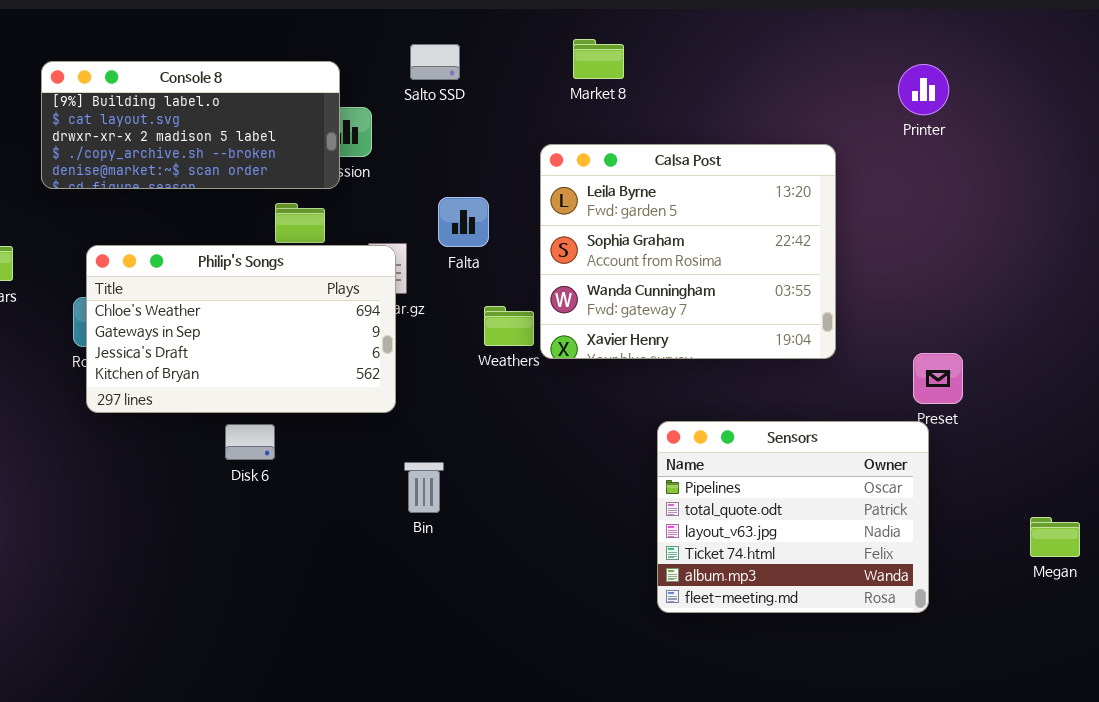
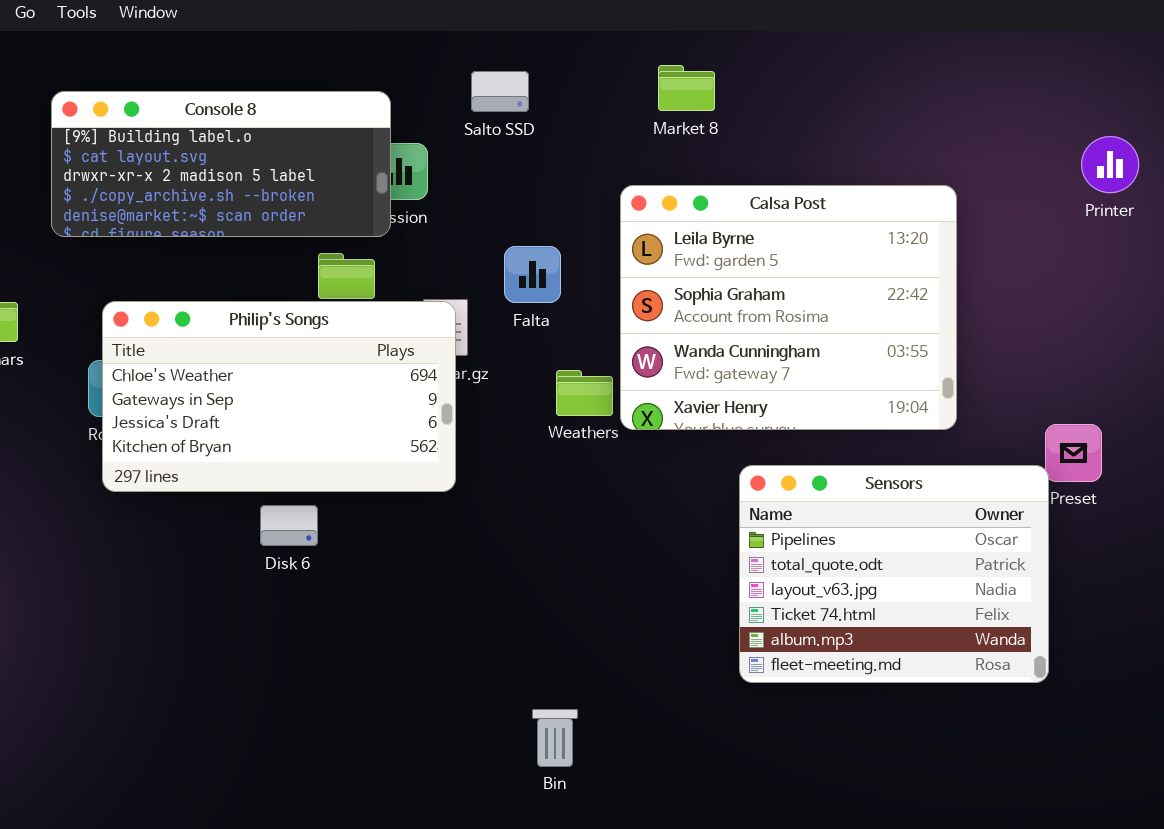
Printer: [898,64,949,115] -> [1081,136,1139,193], moved
Sensors: [657,421,929,613] -> [739,465,1049,683], moved
Bin: [404,462,444,513] -> [532,709,578,767], moved

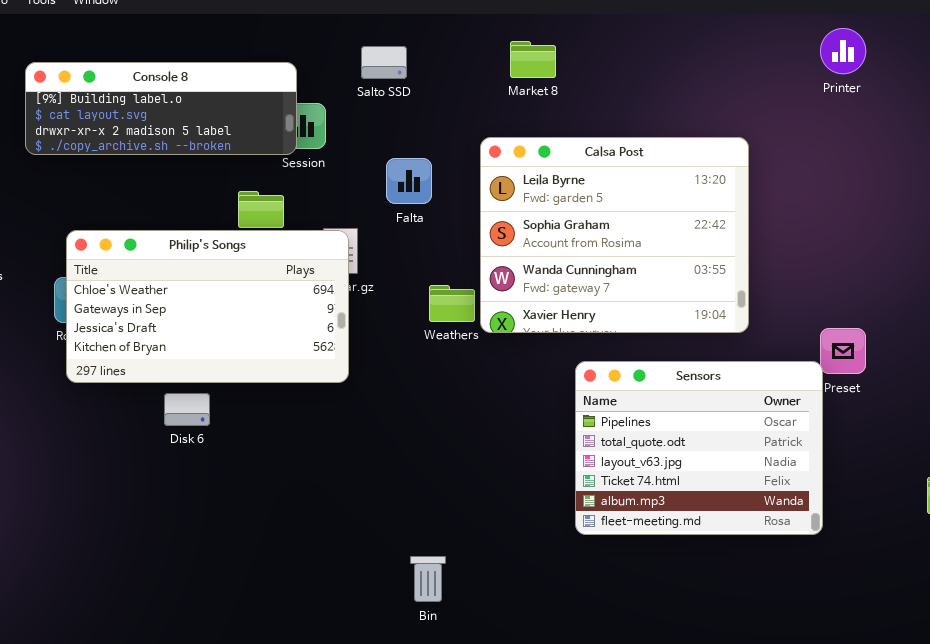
Console 8: [51,91,391,237] -> [25,62,297,155], resized
Printer: [1081,136,1139,193] -> [820,28,866,74], moved
Falta: [504,246,561,303] -> [386,158,432,204], moved
Disk 6: [260,505,318,546] -> [164,393,210,426], moved

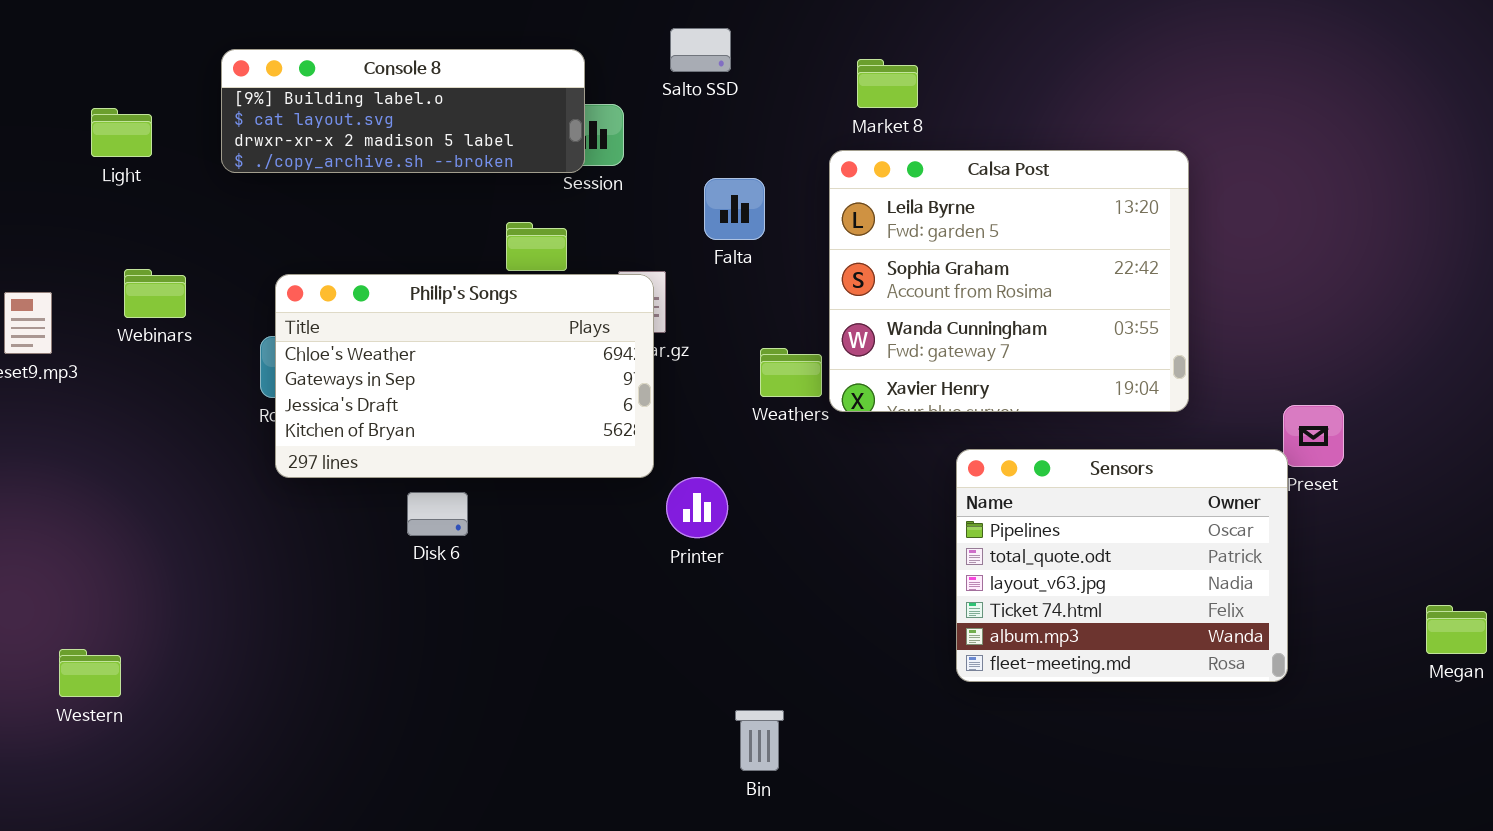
Printer: [820,28,866,74] -> [666,477,728,538], moved
Market 8: [510,41,556,78] -> [857,59,918,108], moved

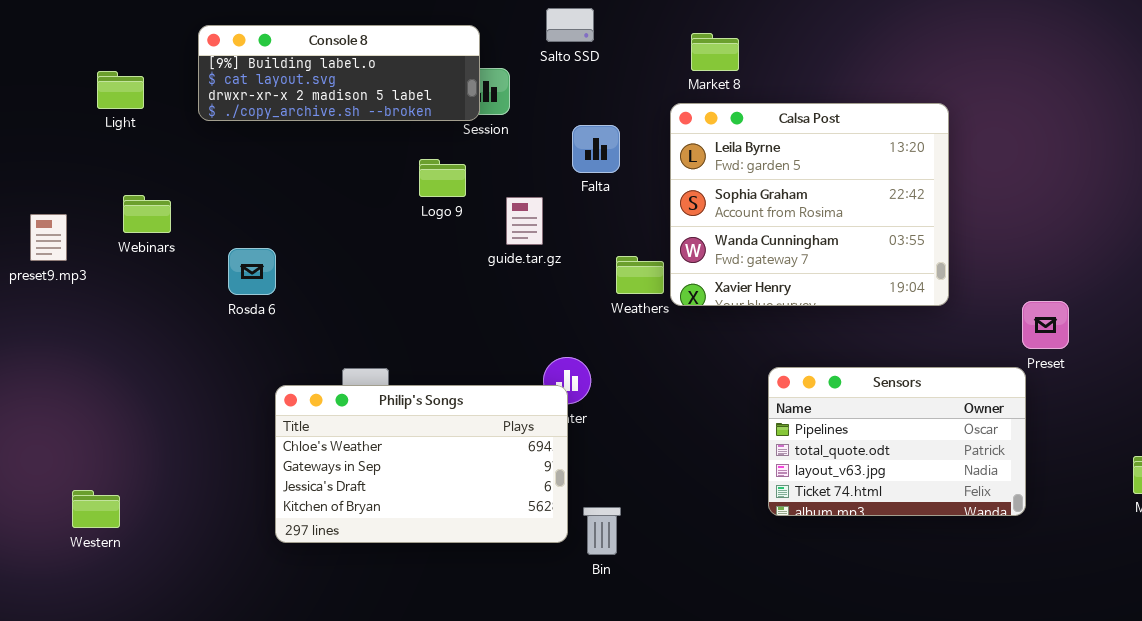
Philip's Songs: [275,274,654,478] -> [275,385,568,543], moved
Sensors: [956,449,1288,682] -> [768,367,1026,516], resized
Bin: [735,710,784,771] -> [583,507,621,555], moved

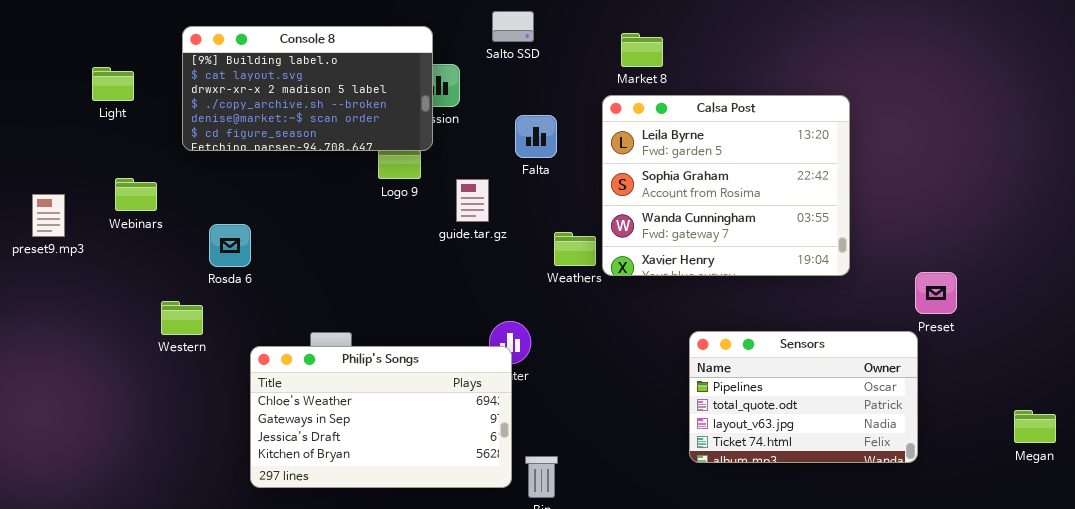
Console 8: [198,25,480,121] -> [182,26,433,151], resized
Western: [72,490,120,528] -> [161,301,203,335], moved

